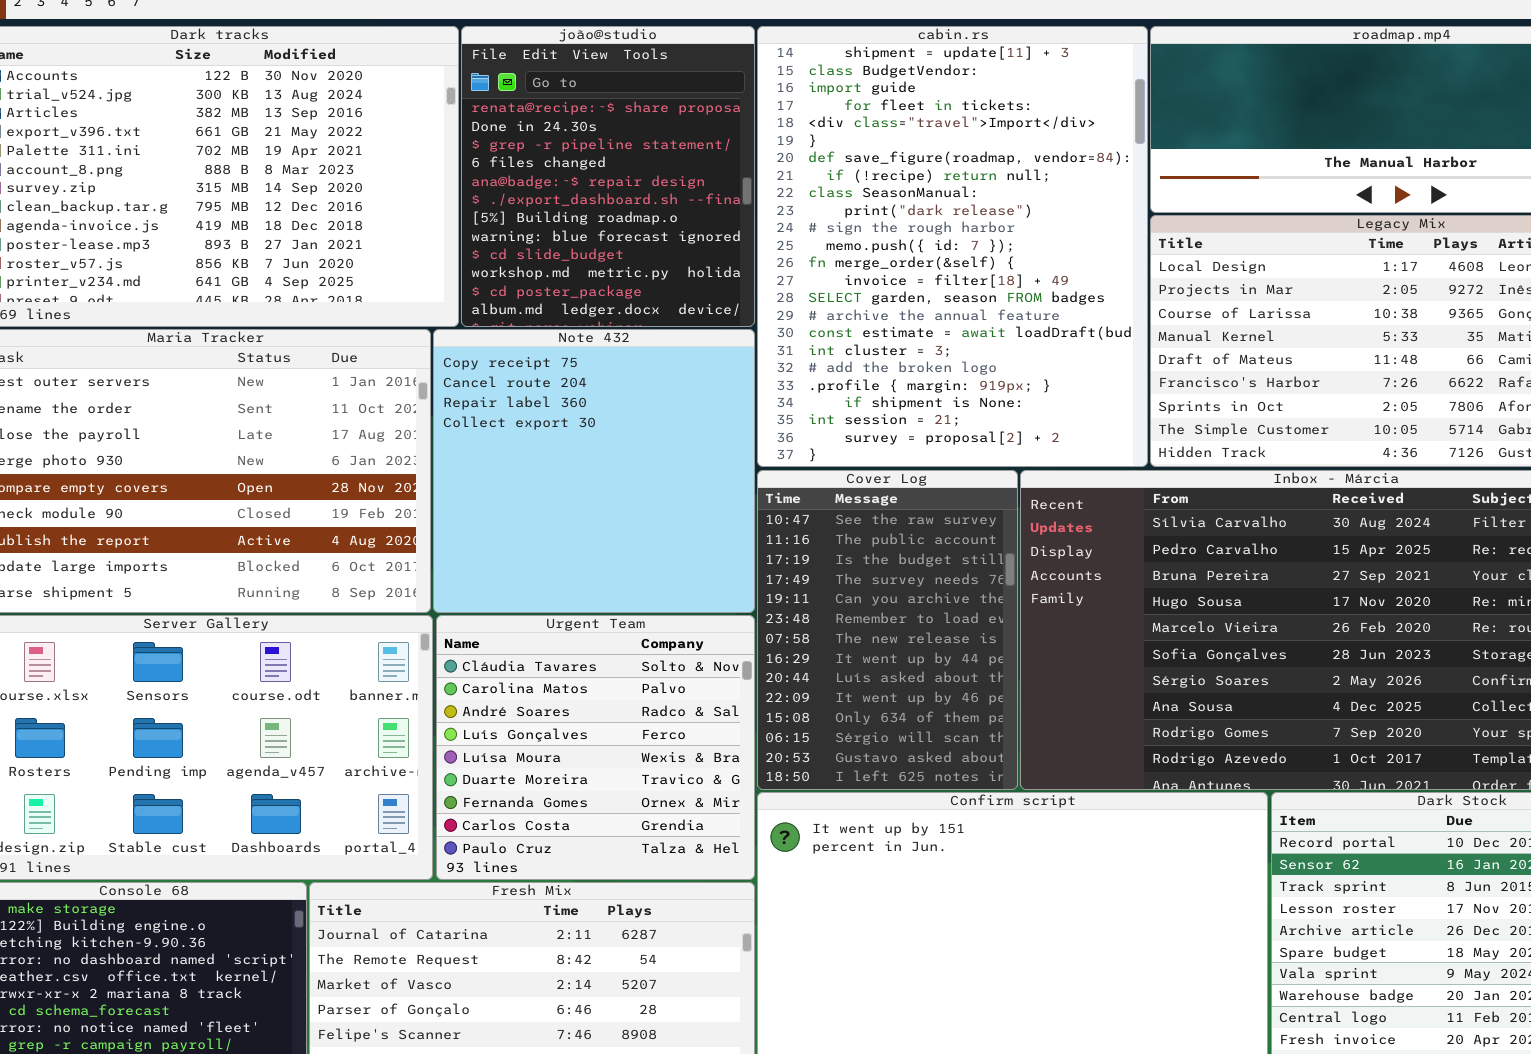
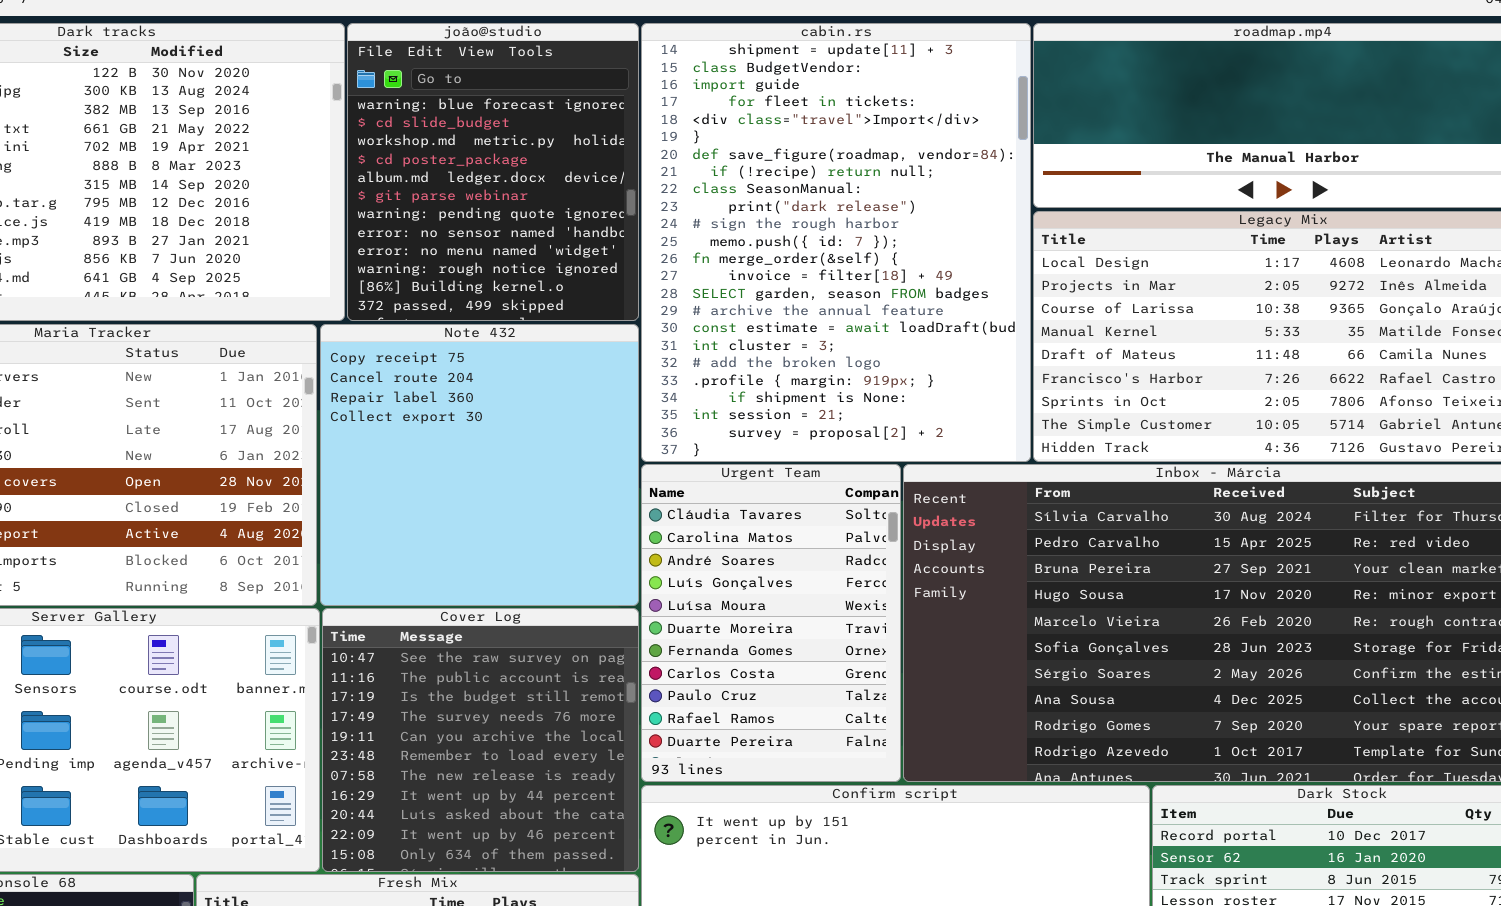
joão@studio: [461,26,755,327] -> [347,23,639,321], scrolled down 7 rows
Cover Log: [757,470,1018,790] -> [322,608,639,872], moved, resized
Urgent Team: [436,615,755,880] -> [641,464,901,782], moved, resized

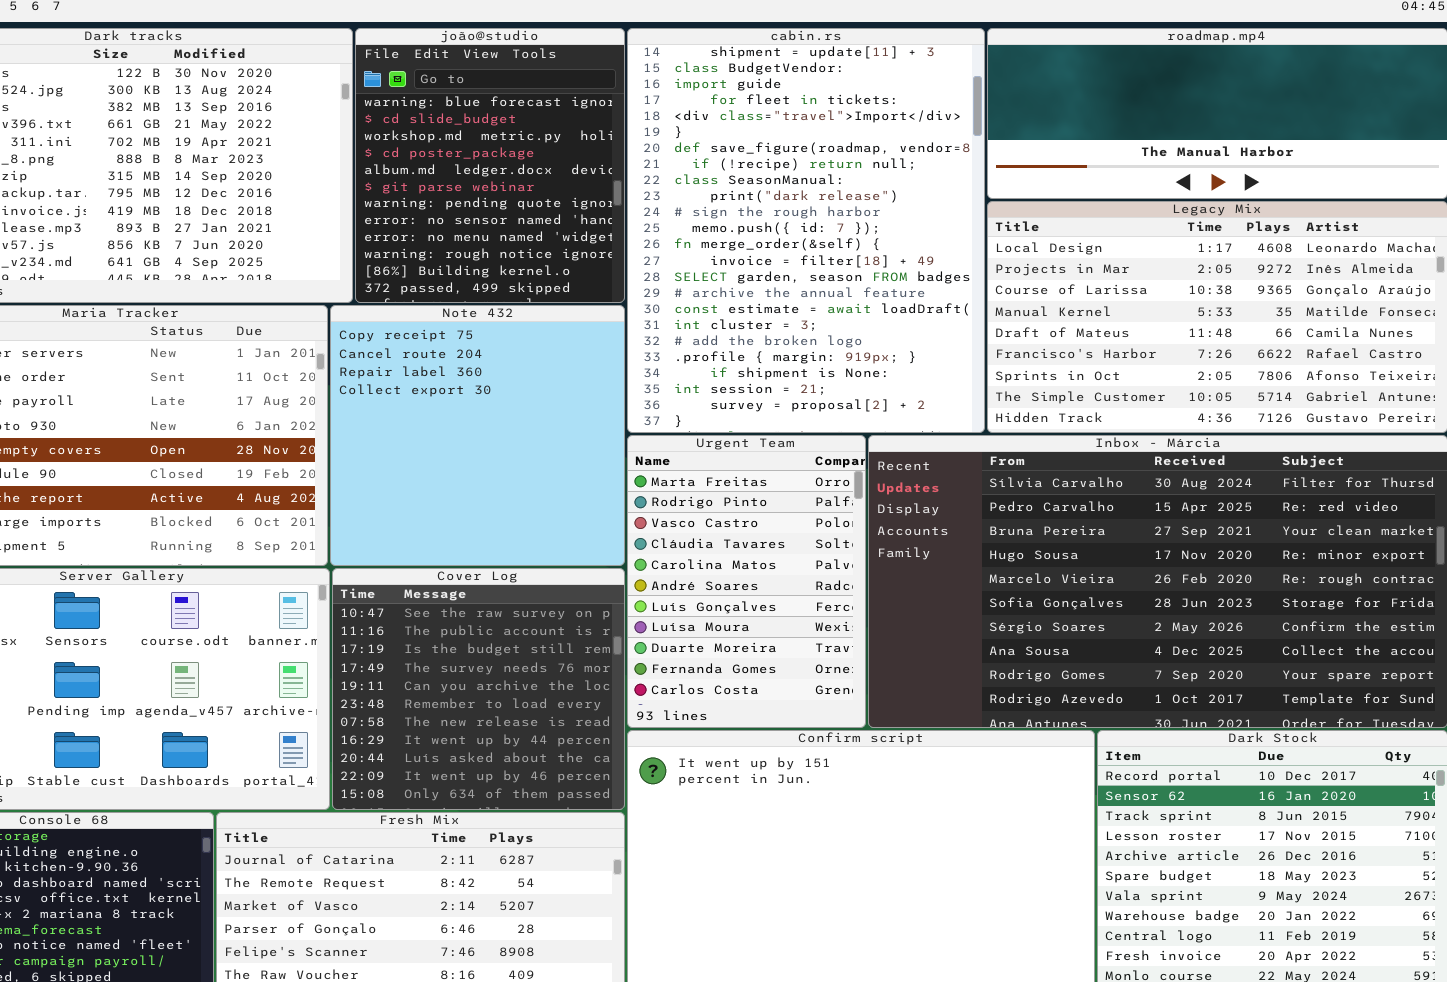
Urgent Team: [641,464,901,782] -> [627,435,866,728], scrolled up 3 rows

